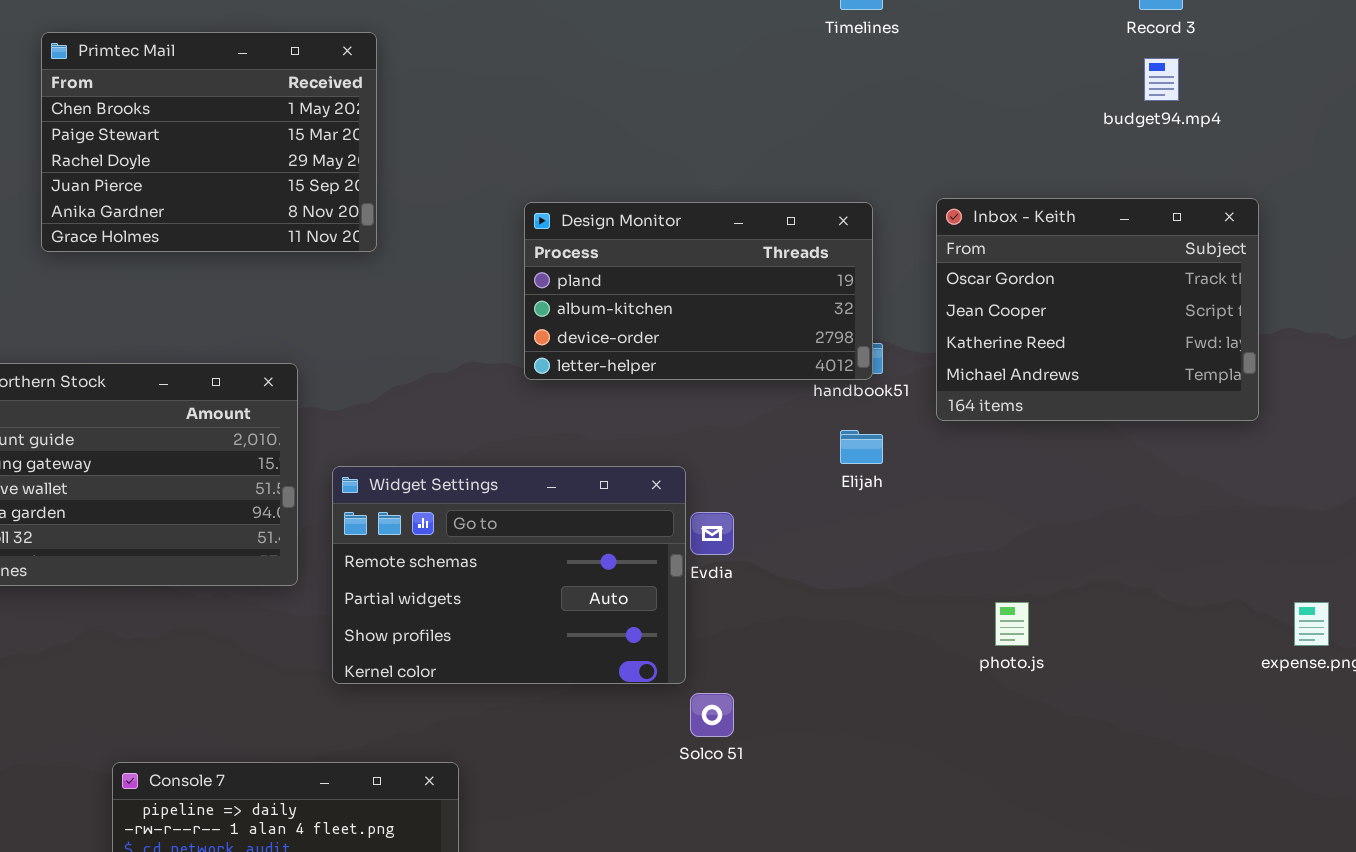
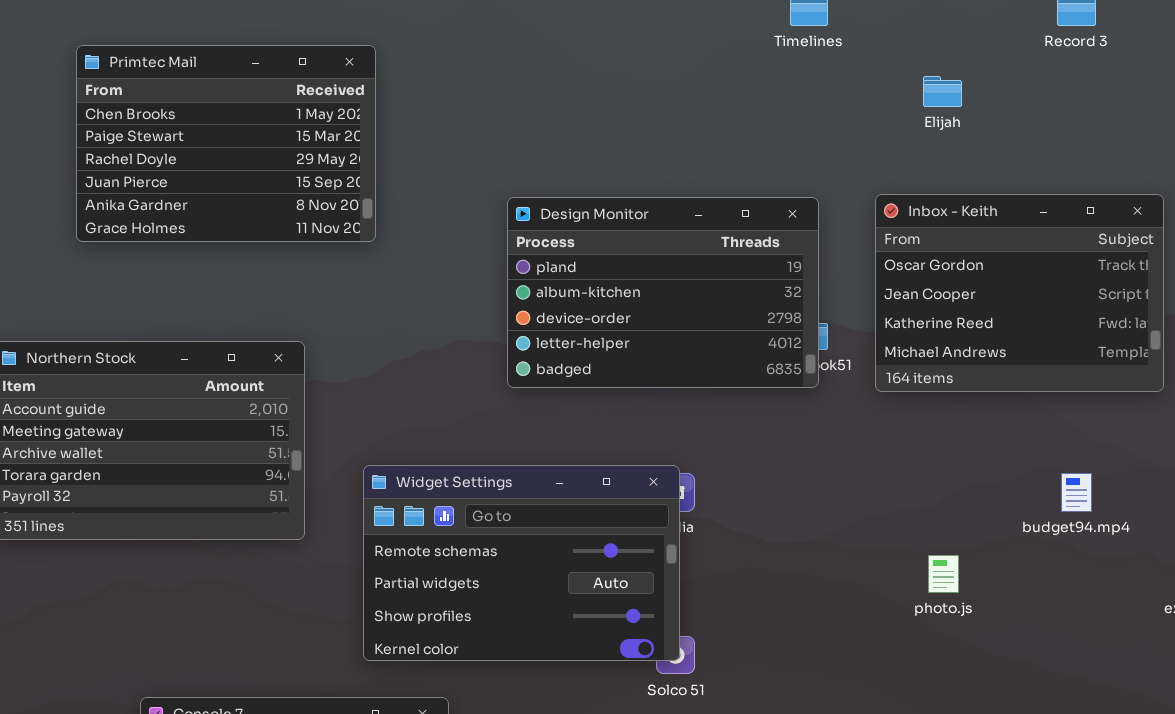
budget94.mp4: [1144,58,1179,101] -> [1061,473,1092,512], moved
Design Monitor: [524,202,873,380] -> [507,197,819,388], resized
Elijah: [840,430,883,464] -> [923,76,962,107], moved
Widget Settings: [332,466,686,684] -> [363,465,680,661], moved

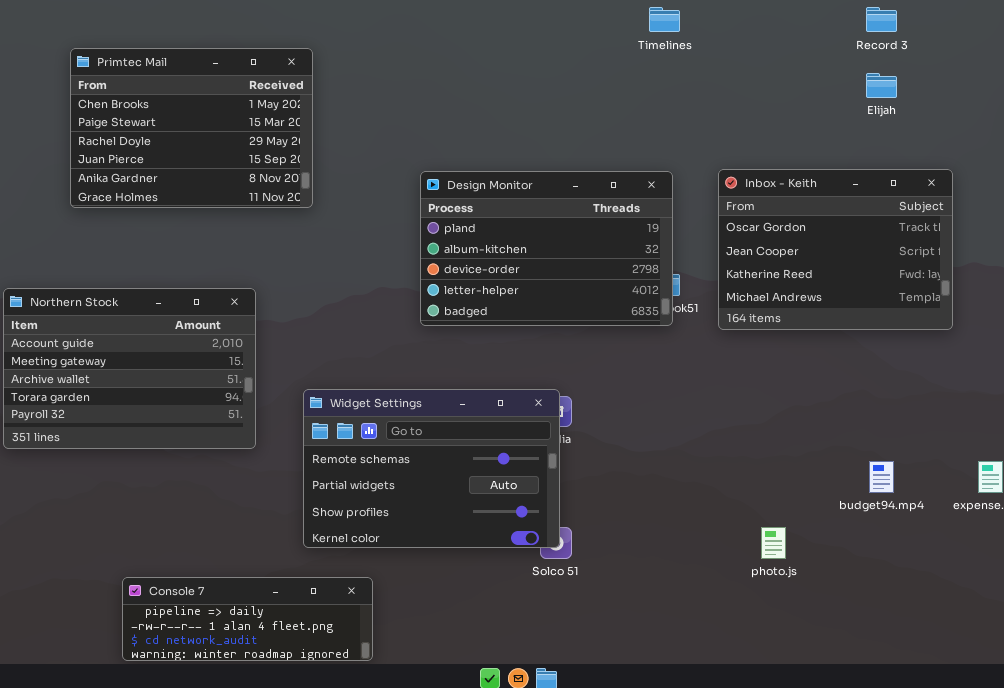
Elijah: [923,76,962,107] -> [866,73,897,98], moved
budget94.mp4: [1061,473,1092,512] -> [869,461,894,493], moved
photo.js: [928,555,959,593] -> [761,527,786,559], moved

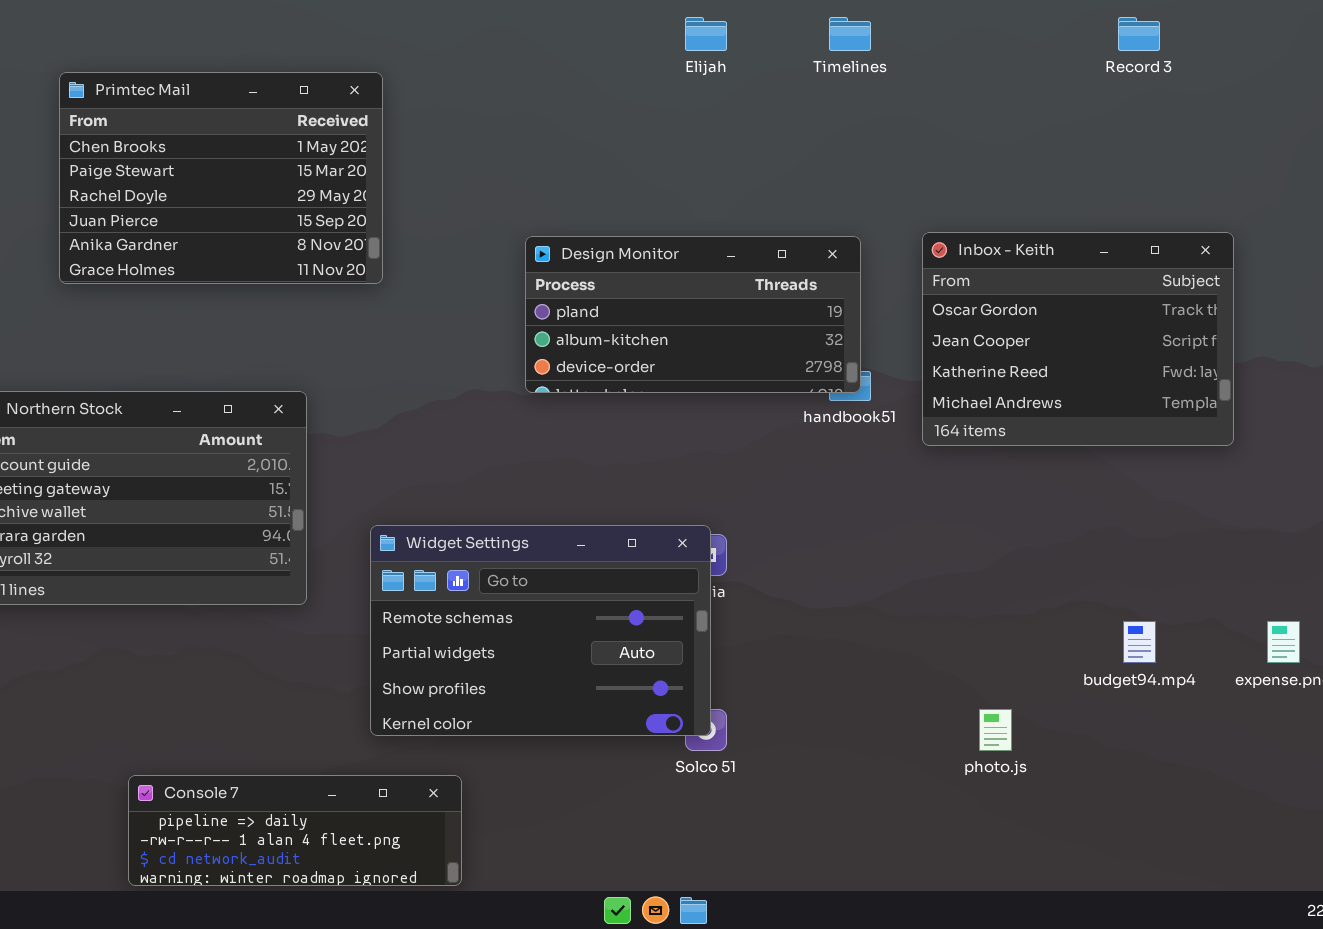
Elijah: [866,73,897,98] -> [685,17,727,51], moved
Design Monitor: [420,171,673,326] -> [525,236,861,393], resized

